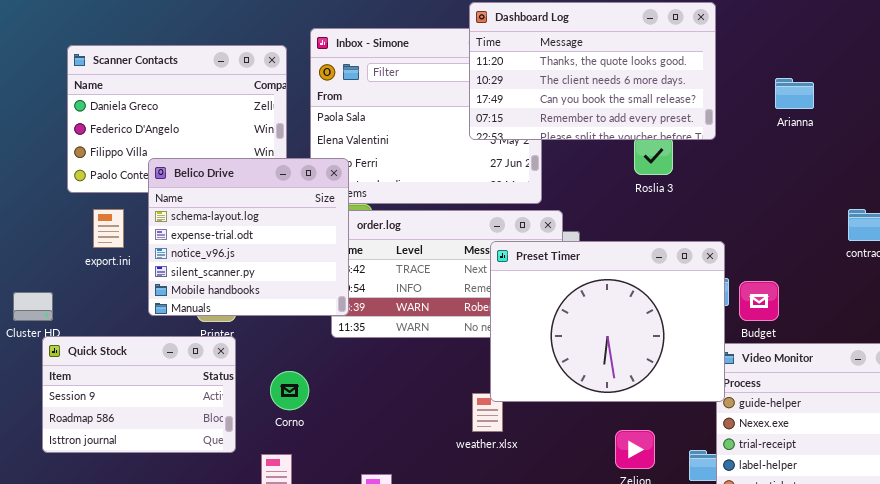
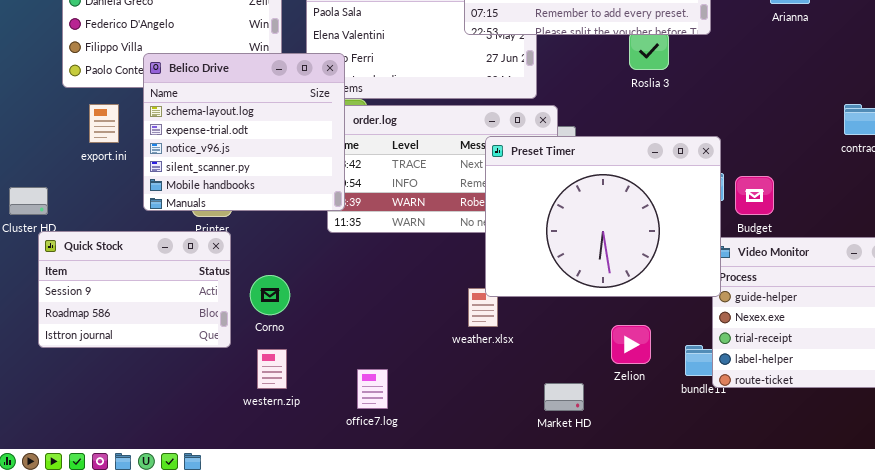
Corno: [270,371,309,410] -> [250,275,290,315], moved

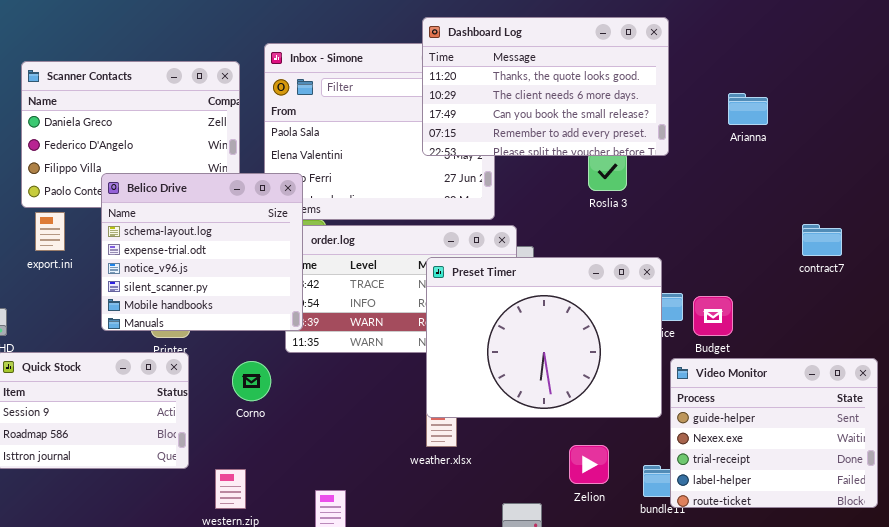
export.ini: [89,104,119,143] -> [35,212,65,251], moved
Preset Timer: [485,136,721,297] -> [426,257,662,418], moved
Corno: [250,275,290,315] -> [232,361,271,401], moved

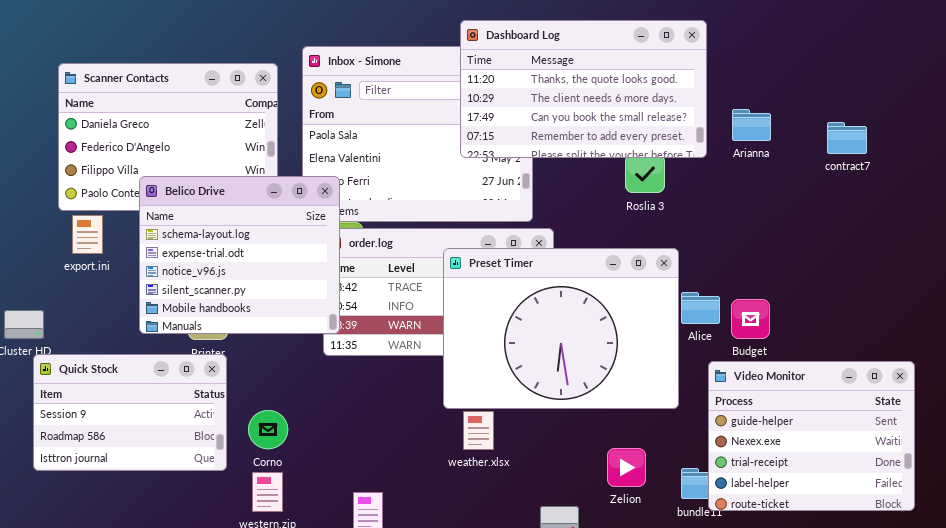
Arianna: [728,93,768,125] -> [732,109,771,141], moved
contract7: [802,224,842,256] -> [827,122,867,154], moved
Preset Timer: [426,257,662,418] -> [443,248,679,409], moved
Corno: [232,361,271,401] -> [248,410,288,449], moved

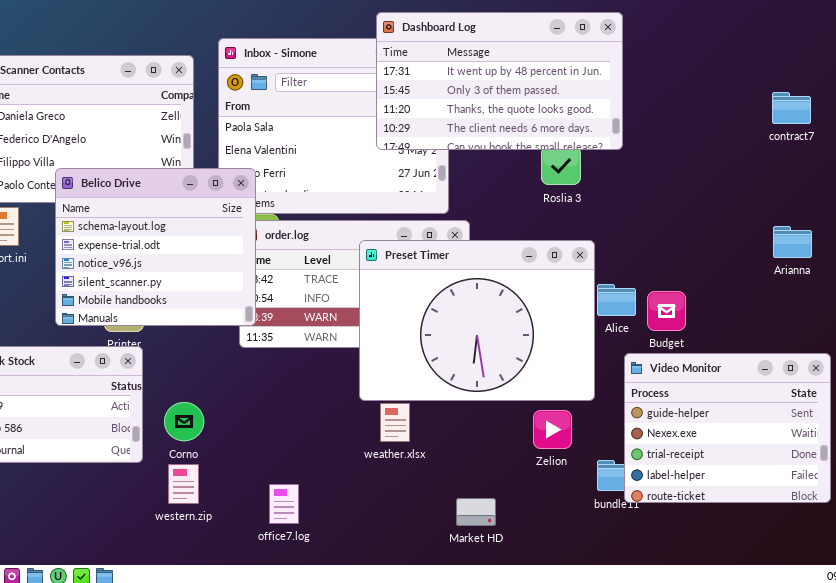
Dashboard Log: [460,20,707,158] -> [376,12,623,150], scrolled up 2 rows
Arianna: [732,109,771,141] -> [773,226,812,258], moved
contract7: [827,122,867,154] -> [772,92,811,124], moved
Zelion: [607,448,646,487] -> [533,410,572,449], moved

